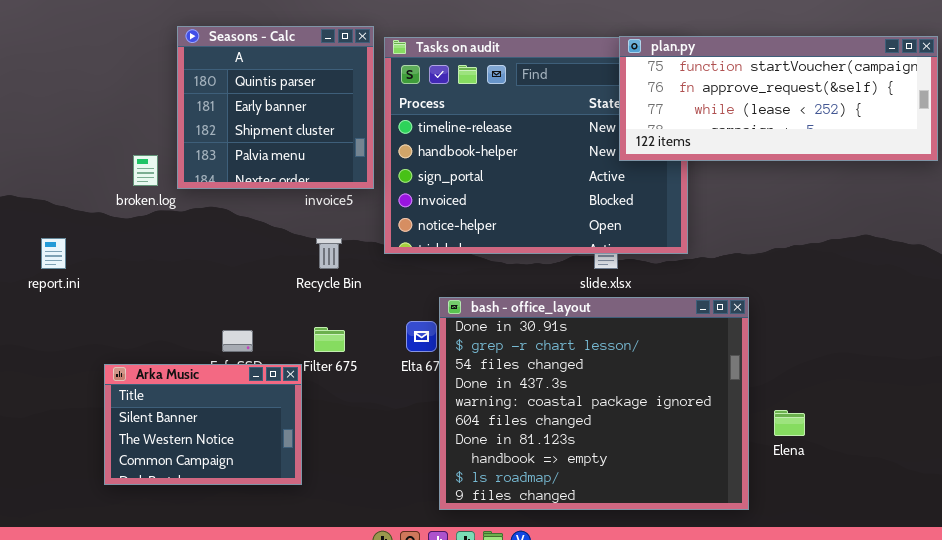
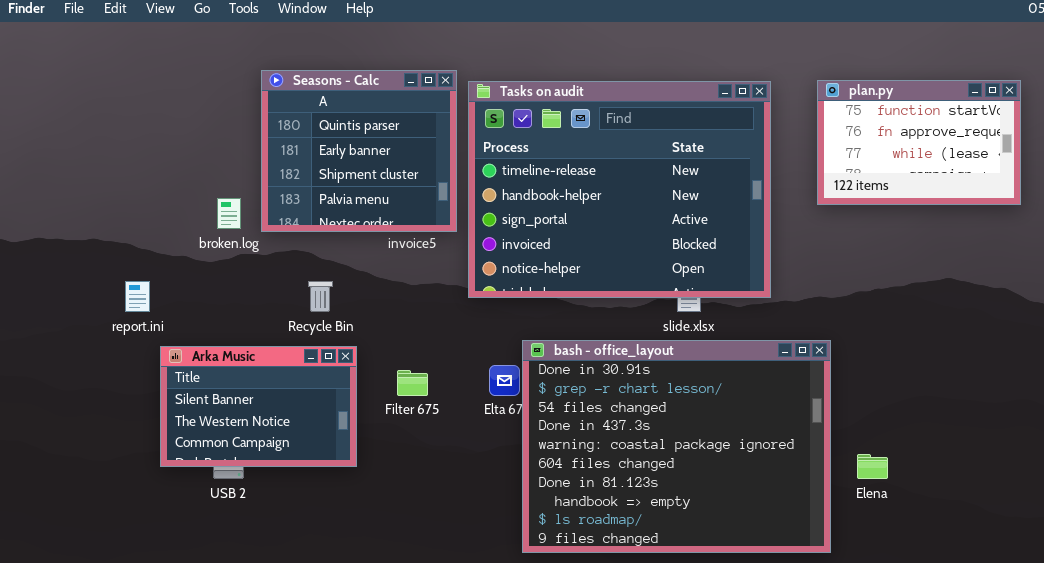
plan.py: [619,36,938,161] -> [817,80,1021,205], resized
Recycle Bin: [316,238,342,269] -> [308,281,333,312], moved
Arka Music: [104,364,302,485] -> [160,346,357,467], moved

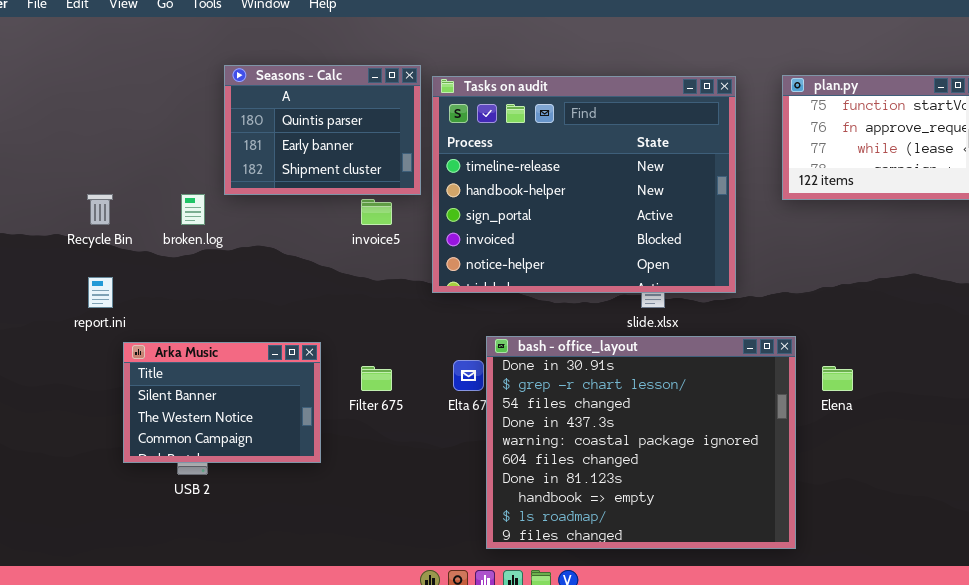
Seasons - Calc: [261,70,457,232] -> [224,65,421,195], resized
Recycle Bin: [308,281,333,312] -> [87,194,113,225], moved
Elena: [857,454,888,479] -> [822,366,853,391], moved

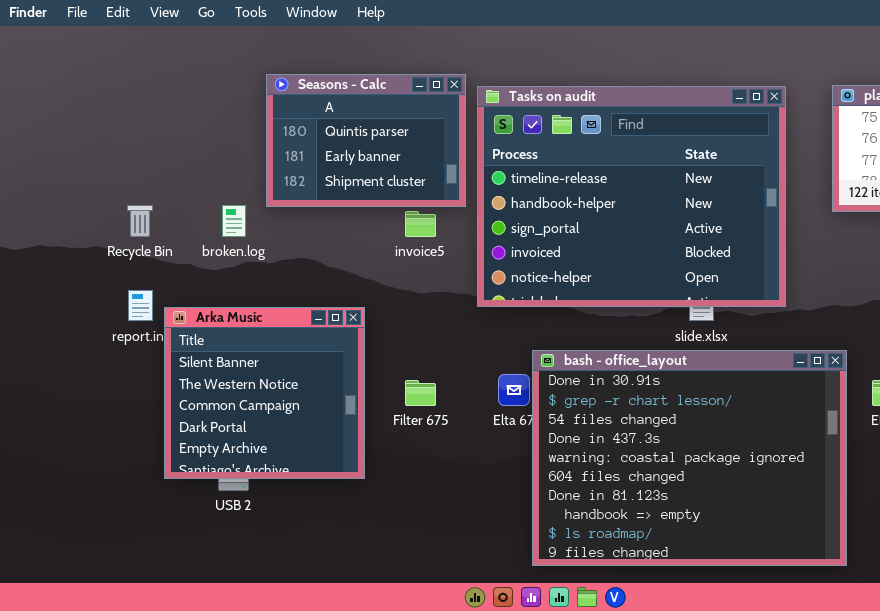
Arka Music: [123,342,321,463] -> [164,307,365,479], resized

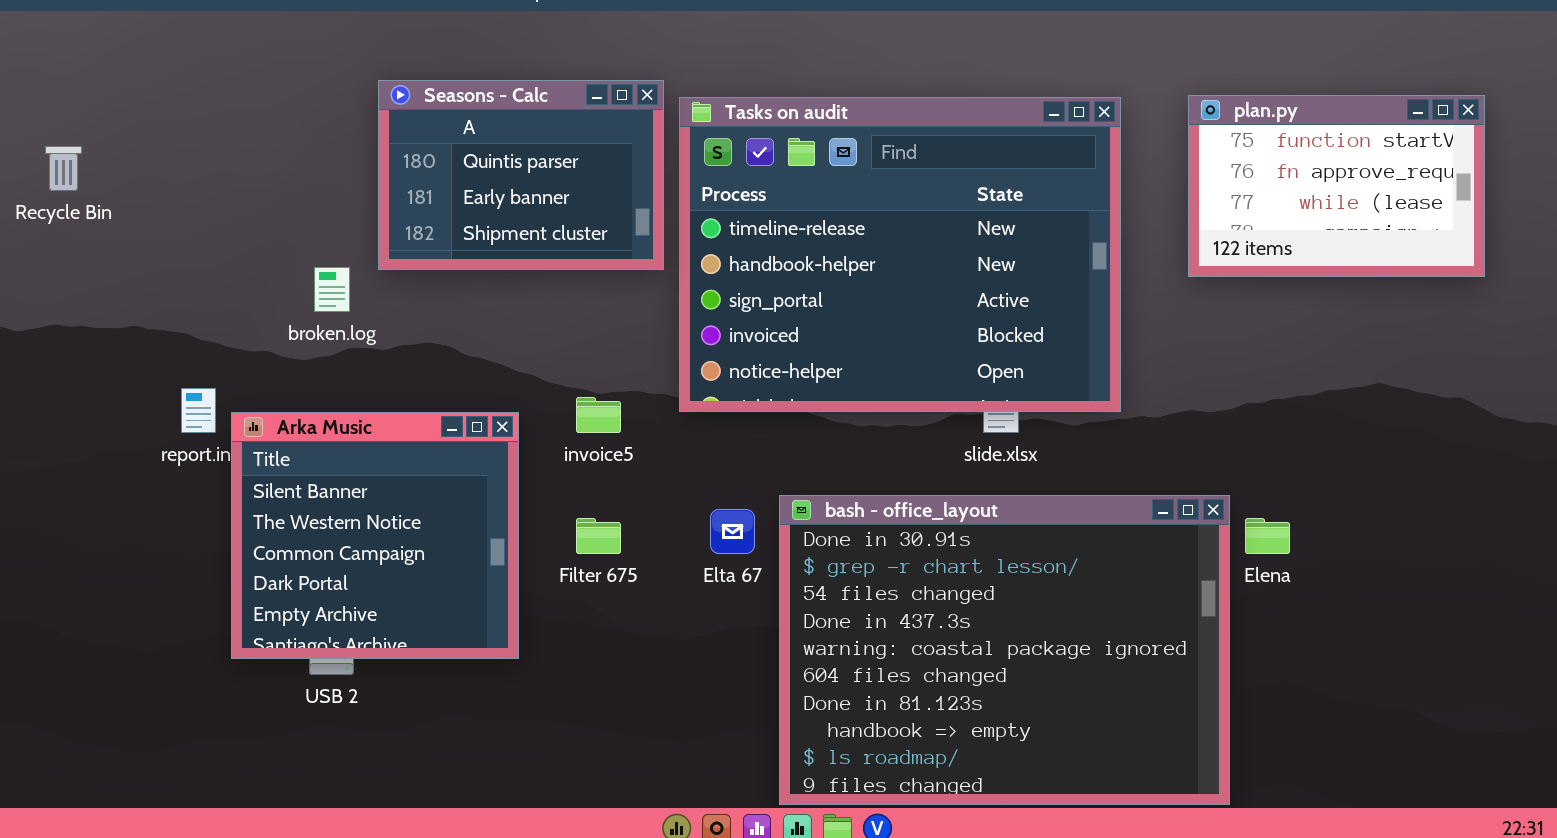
Recycle Bin: [127,205,153,237] -> [45,146,82,191], moved
invoice5: [405,211,436,237] -> [576,397,621,433], moved
bash - office_layout: [532,350,847,566] -> [779,495,1230,805], moved

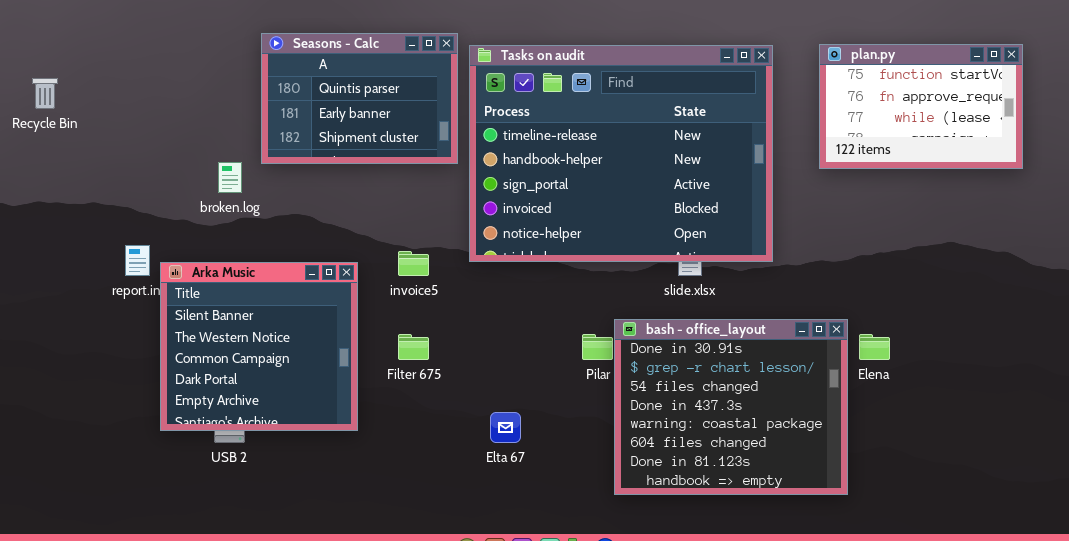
bash - office_layout: [779,495,1230,805] -> [614,319,848,495], resized
Elta 67: [710,509,755,554] -> [490,412,521,443], moved

